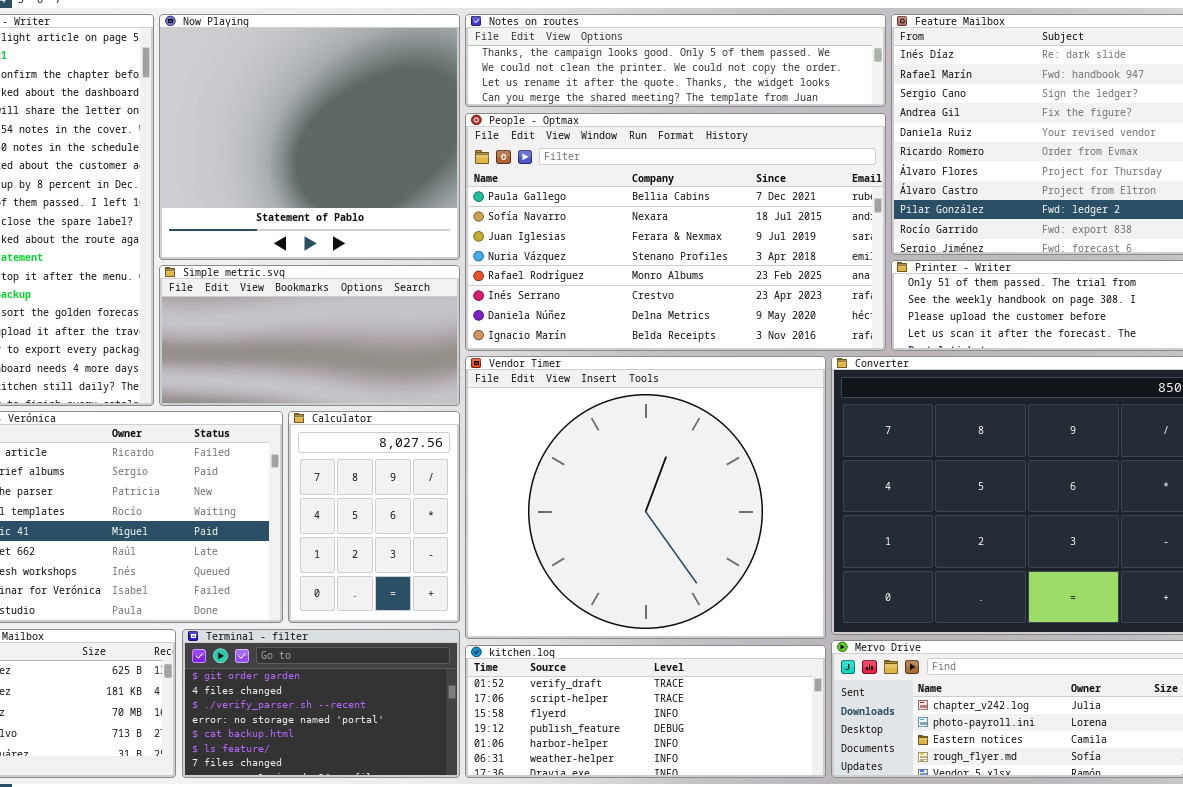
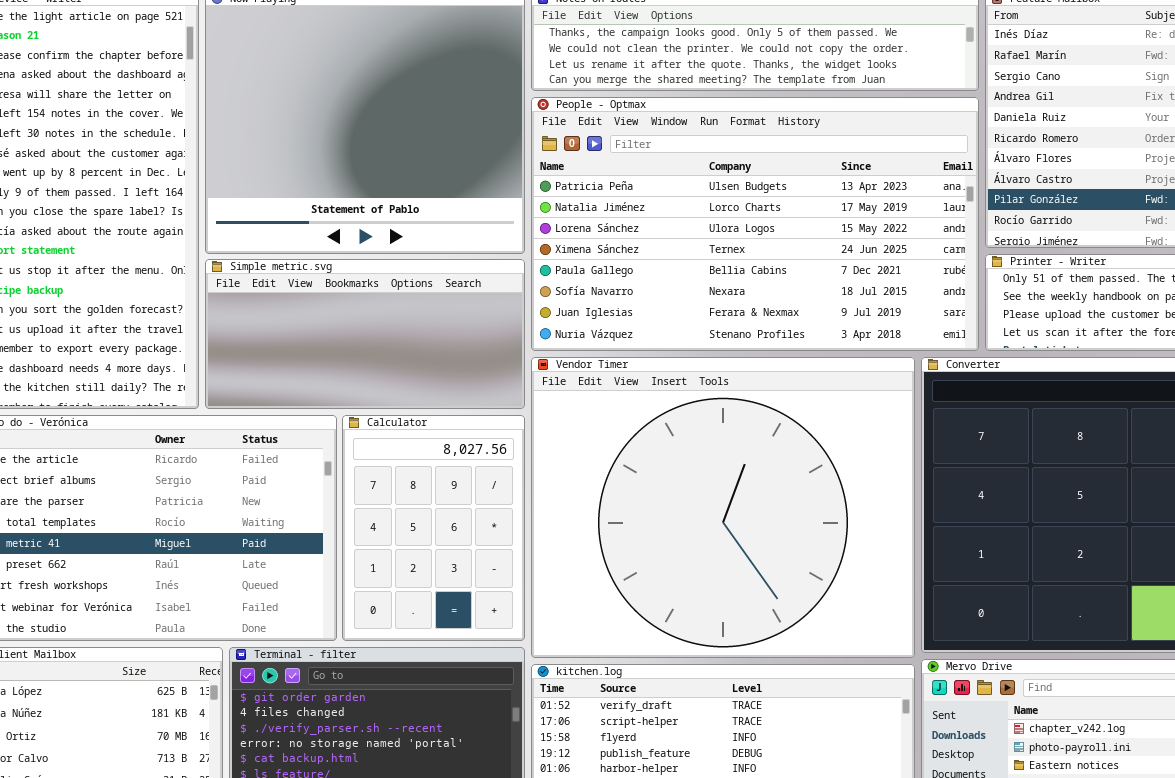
People - Optmax: [465,113,886,351] -> [531,97,979,351], scrolled up 4 rows

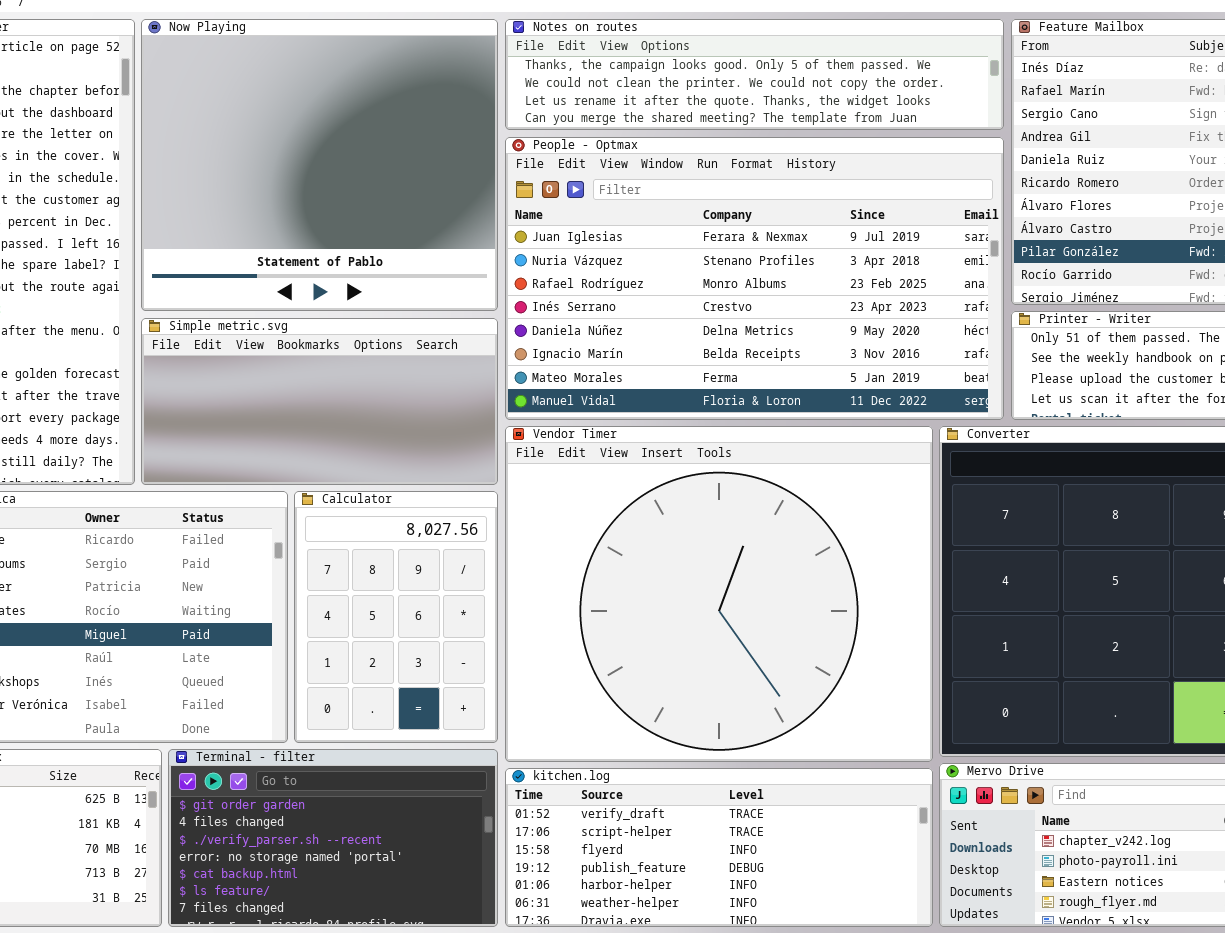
People - Optmax: [531,97,979,351] -> [505,137,1004,420], scrolled down 6 rows

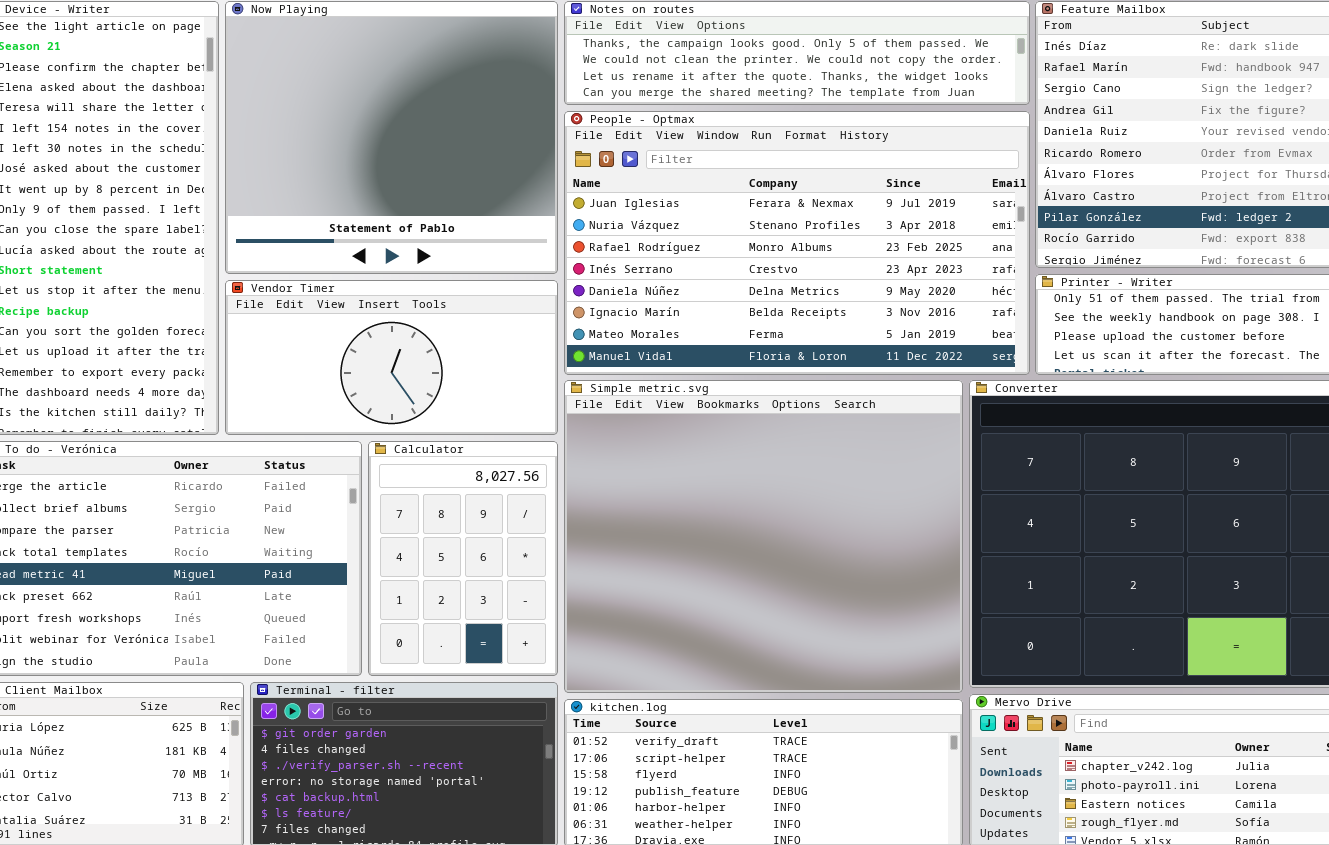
Simple metric.svg: [141,318,498,485] -> [564,380,963,693], moved, resized
Vendor Timer: [505,426,933,762] -> [225,280,558,435], moved, resized

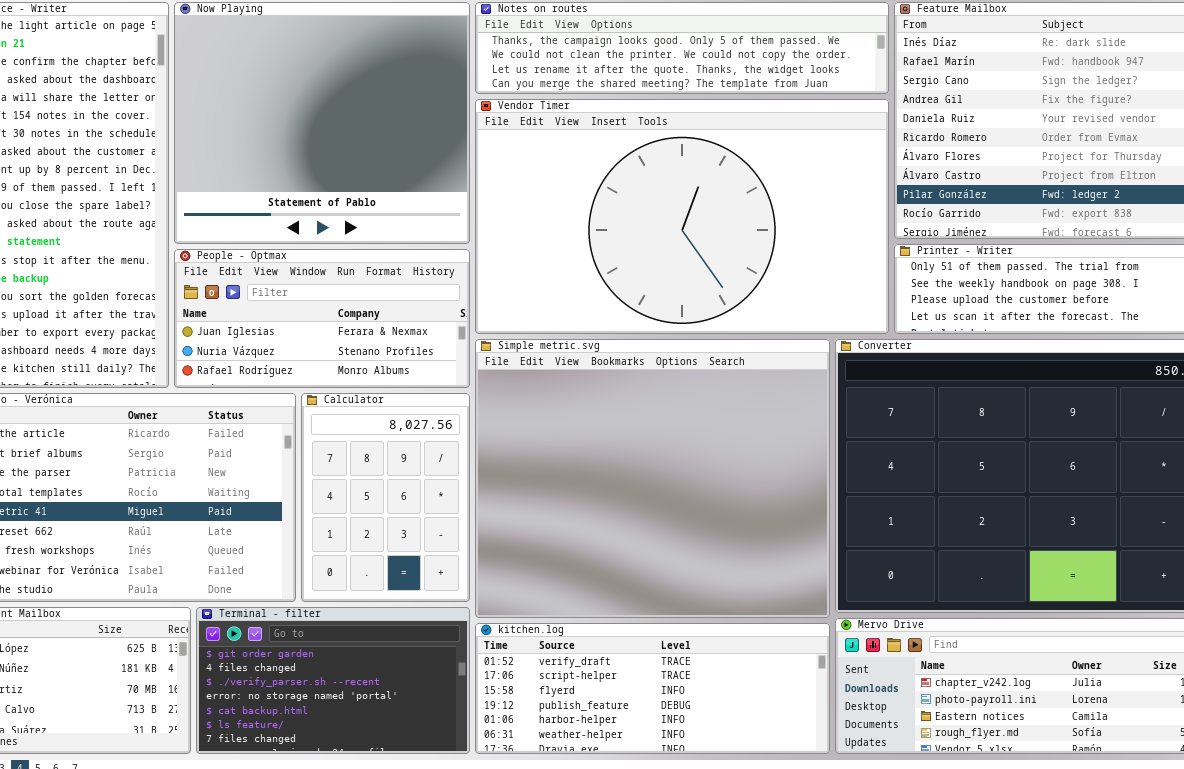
People - Optmax: [564,111,1030,375] -> [174,249,470,388], moved, resized
Vendor Timer: [225,280,558,435] -> [475,99,889,334], moved, resized

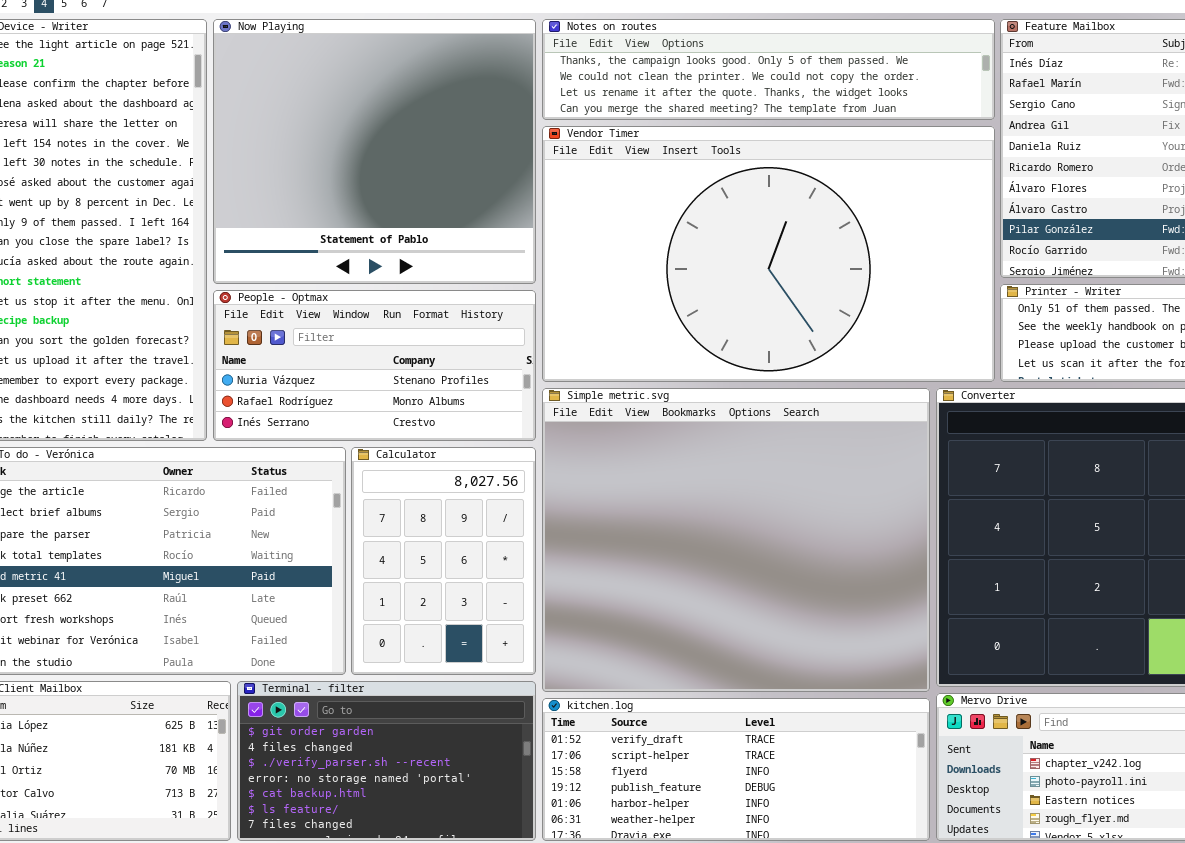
People - Optmax: [174,249,470,388] -> [213,290,536,441], scrolled down 1 row

